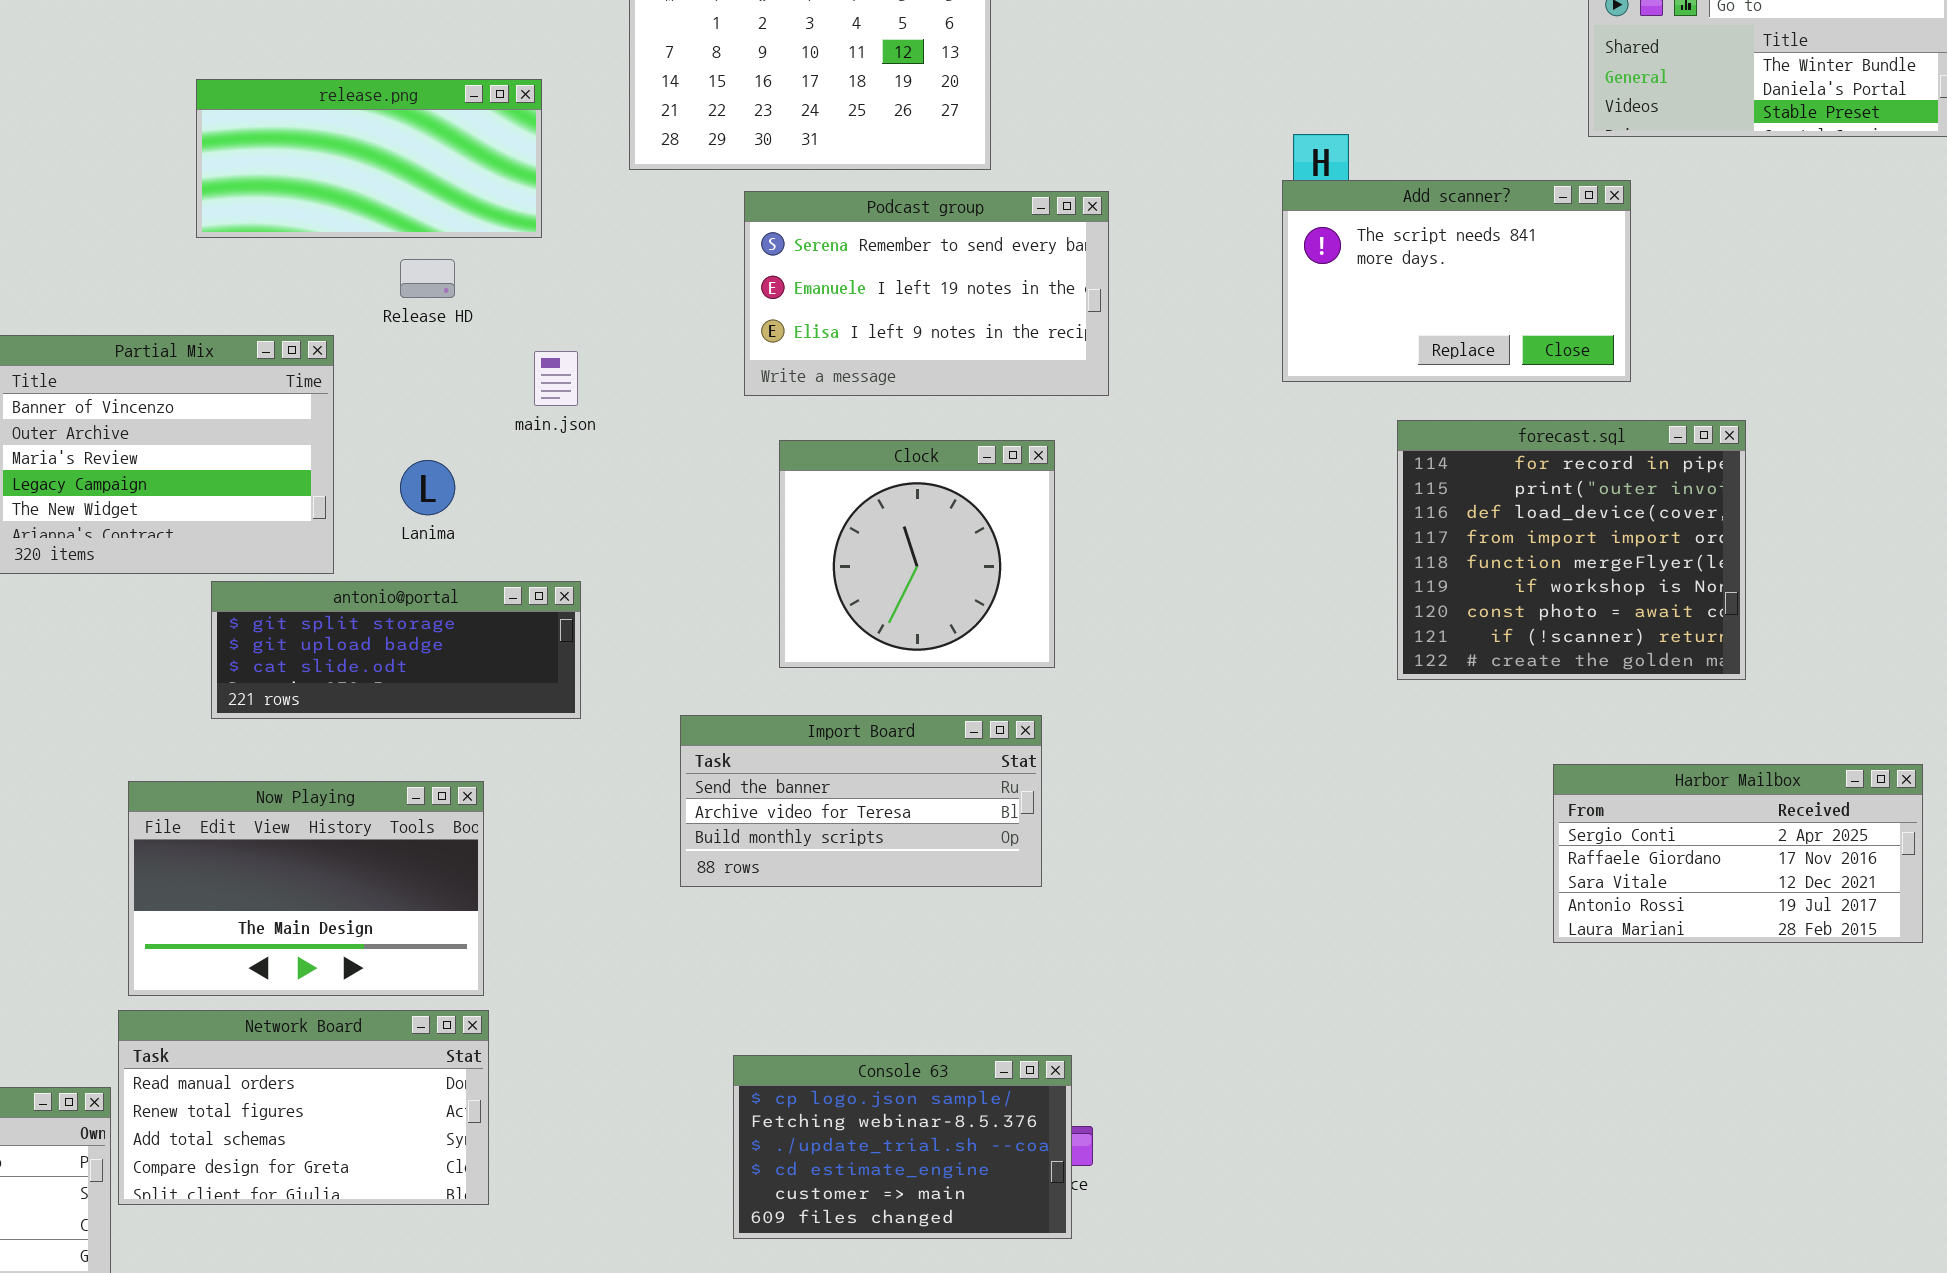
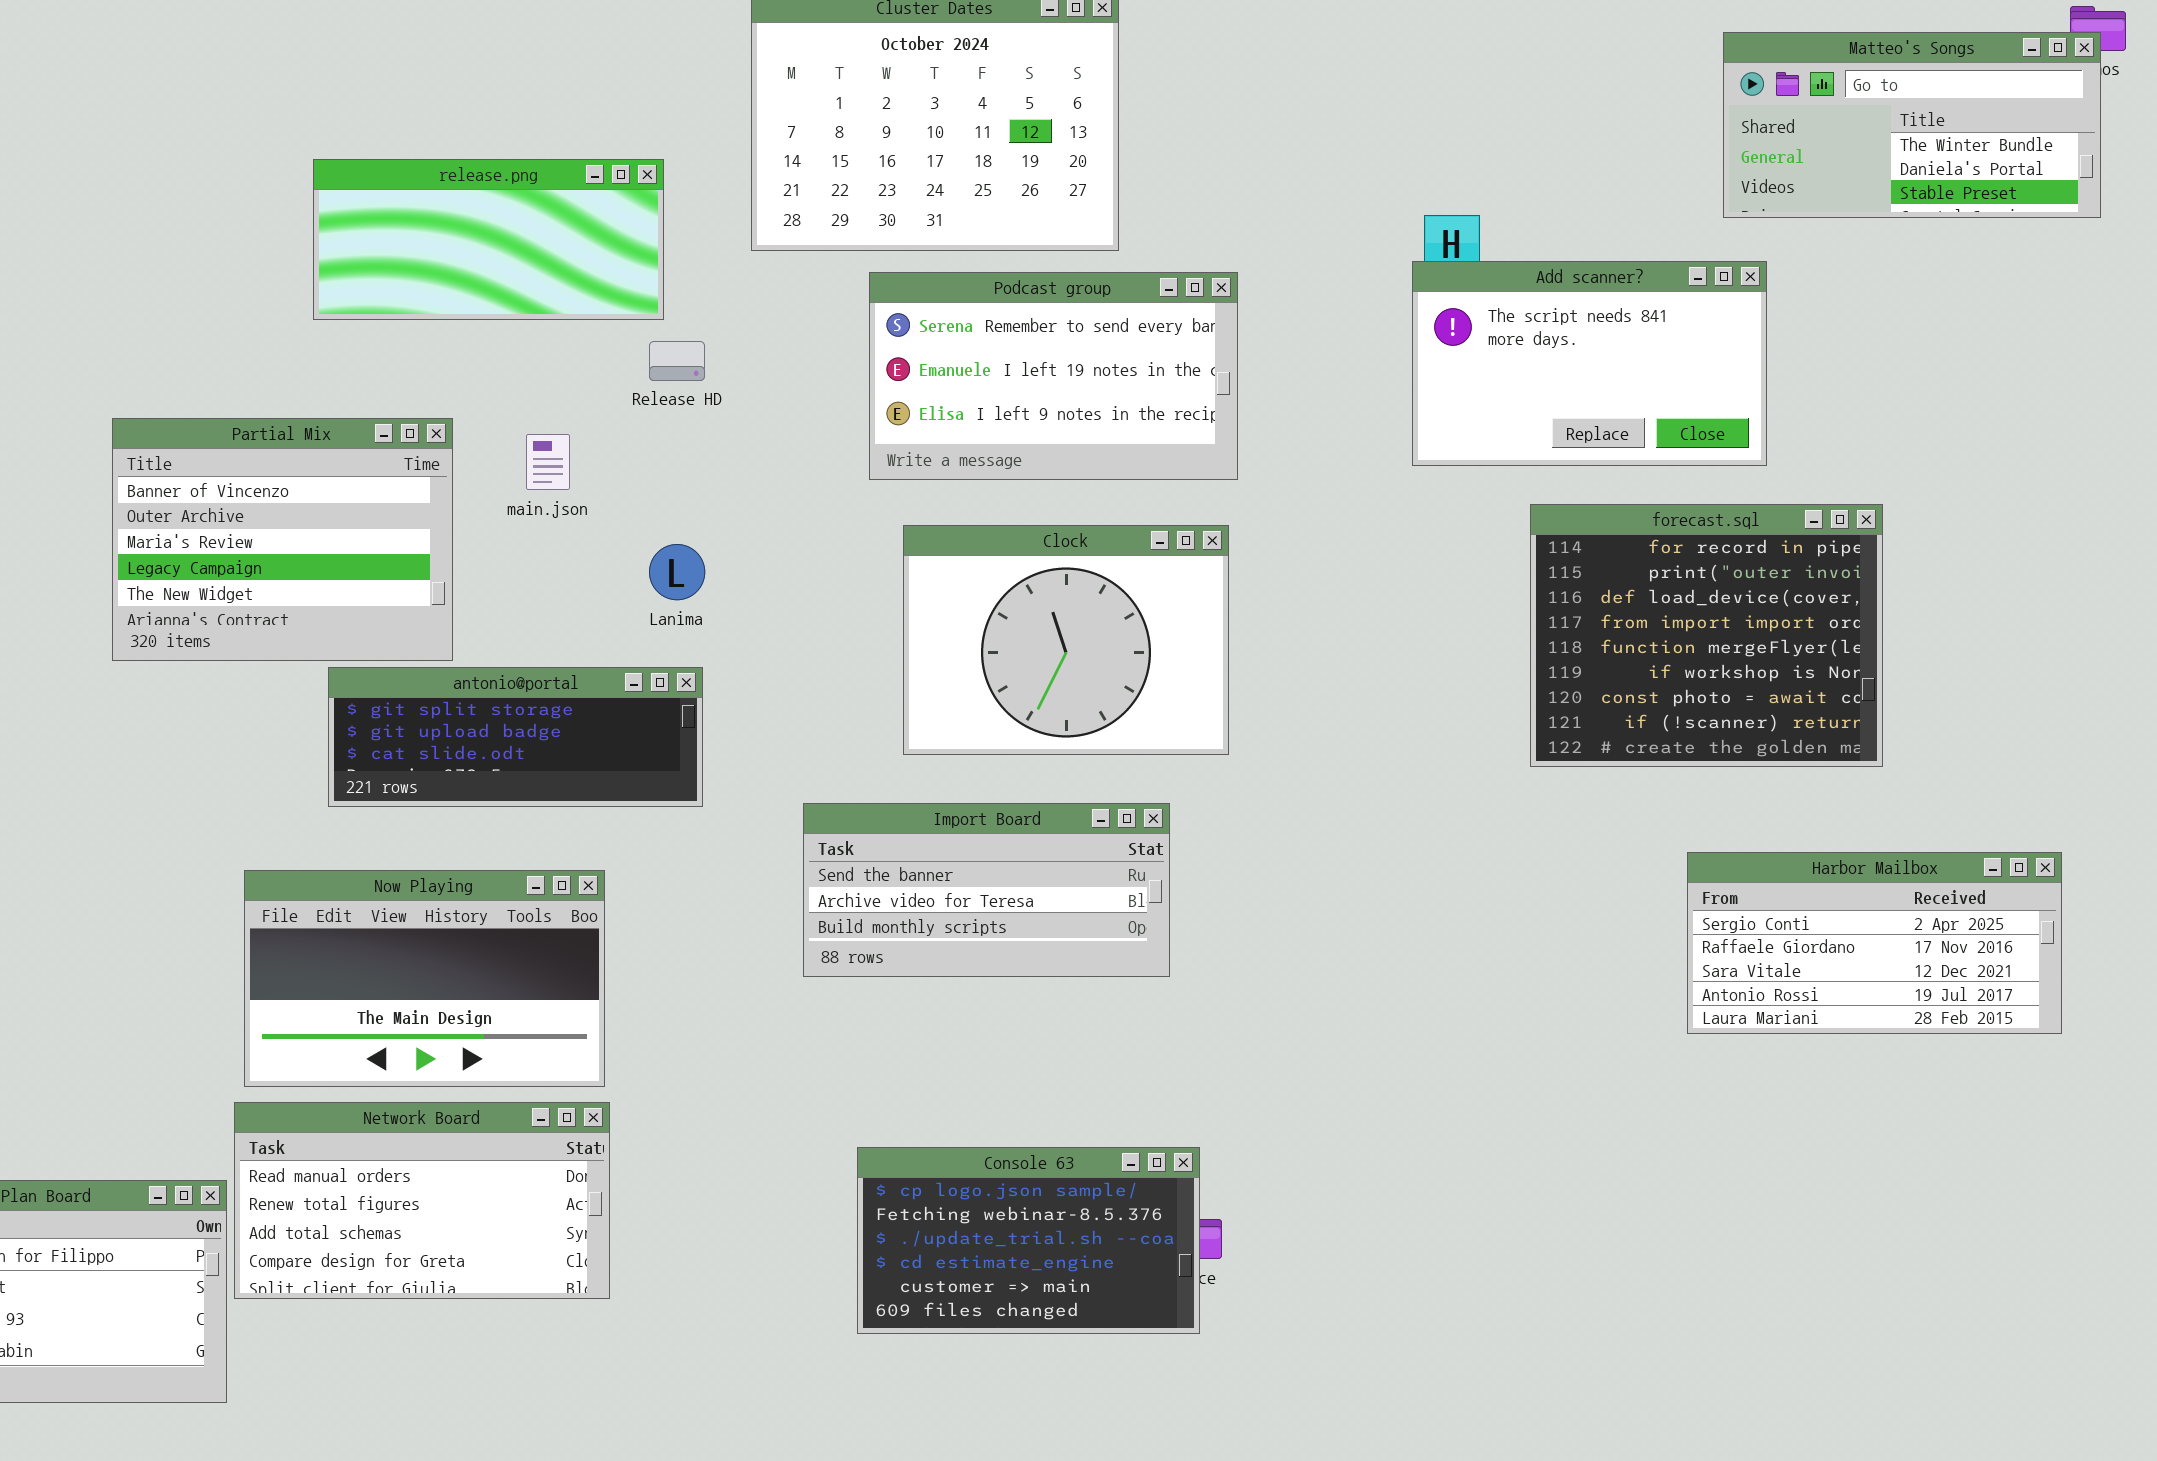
Release HD: [400,259,455,298] -> [649,341,705,381], moved
main.json: [534,351,578,406] -> [526,434,570,490], moved
Clock: [779,440,1055,668] -> [903,525,1229,755], resized
Lanima: [400,460,455,515] -> [649,544,705,600], moved

